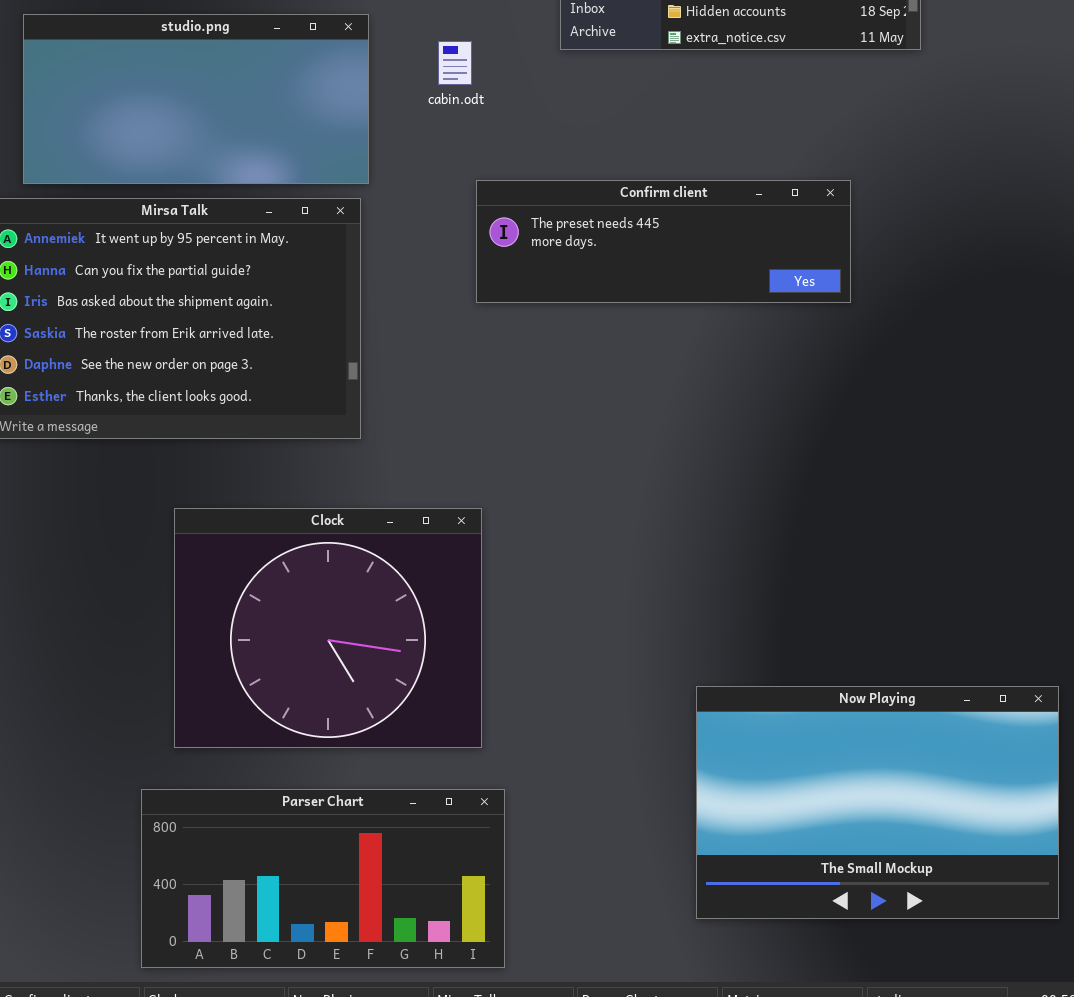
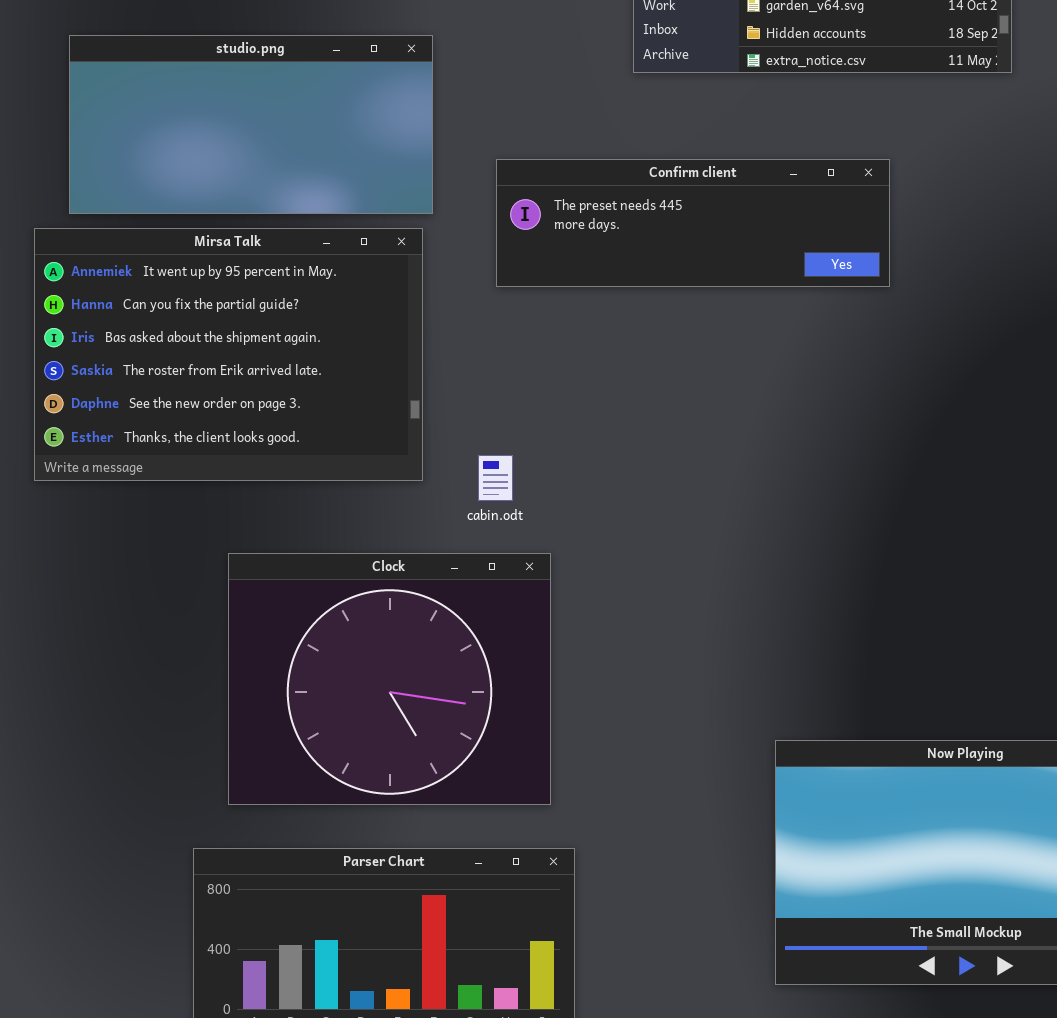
cabin.odt: [438,41,472,85] -> [478,455,513,501], moved
Confirm client: [476,180,851,303] -> [496,159,890,287], moved

